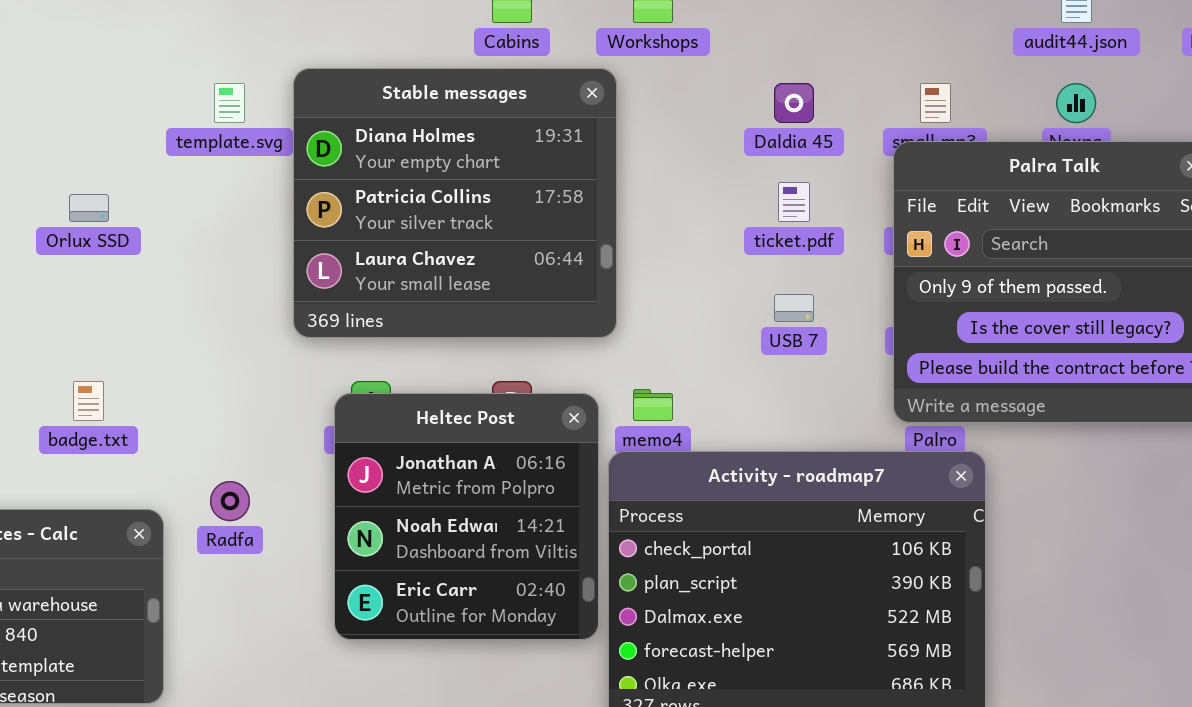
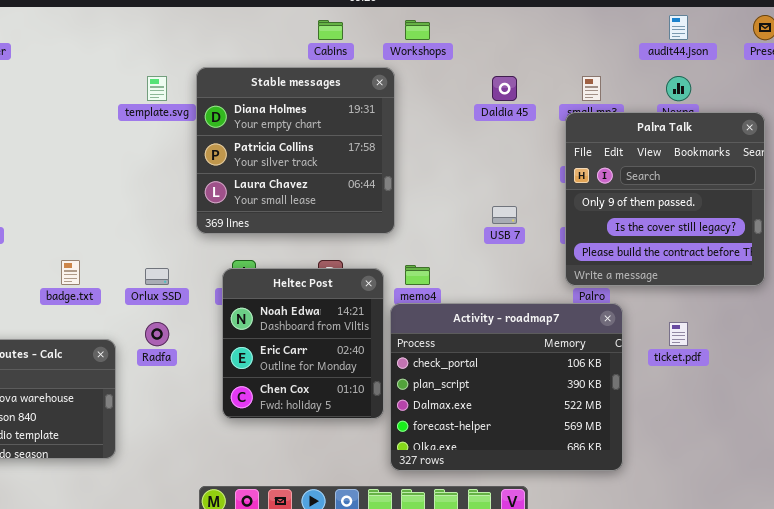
ticket.pdf: [778,182,810,222] -> [669,322,688,346], moved
Orlux SSD: [69,194,109,222] -> [145,268,169,285], moved
Heltec Post: [334,393,599,640] -> [222,268,384,419], scrolled down 1 row

